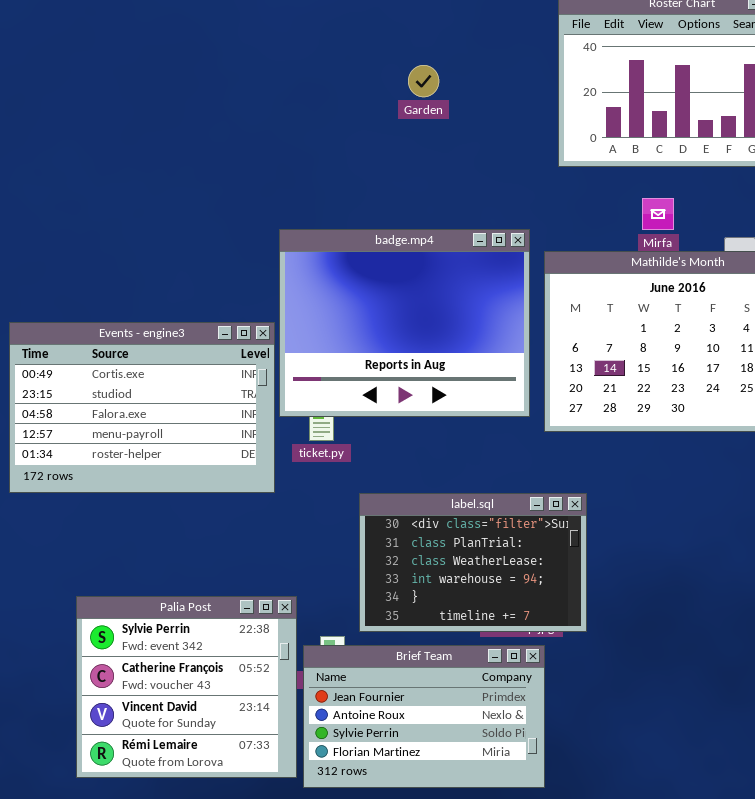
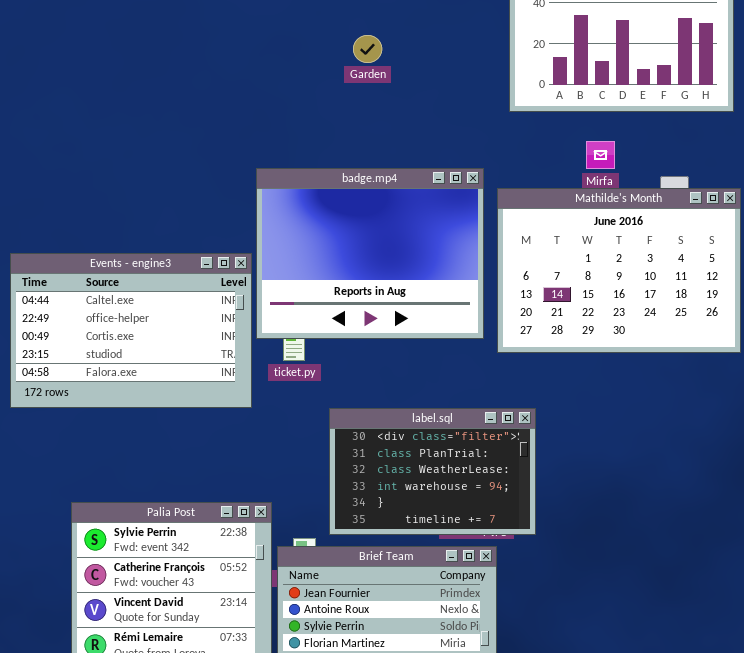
Garden: [408,65,439,97] -> [353,35,382,63], moved
Events - engine3: [9,322,275,493] -> [10,253,252,408], scrolled up 2 rows

